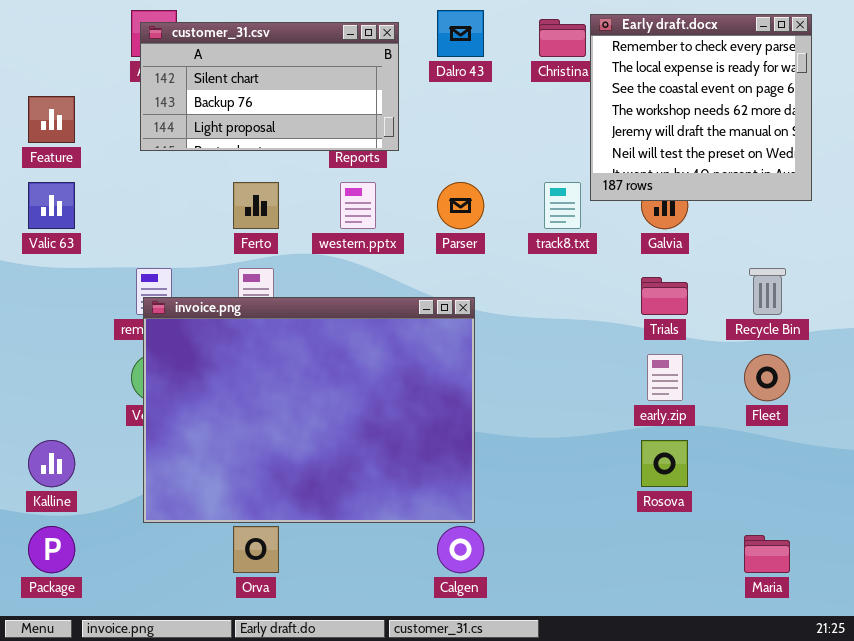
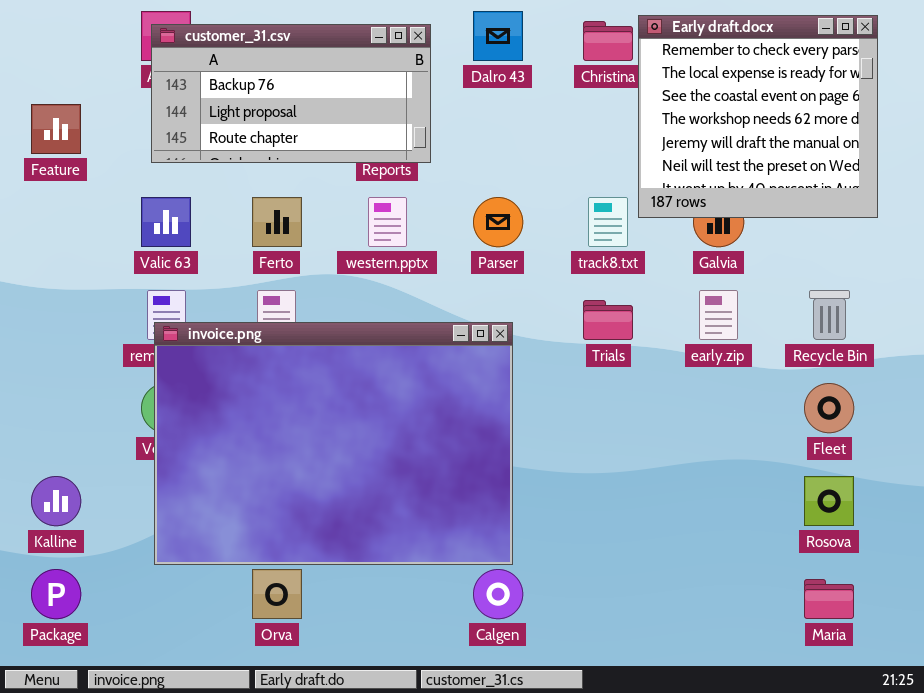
customer_31.csv: [140,22,399,151] -> [151,24,431,163], scrolled down 1 row
Valic 63: [28,182,75,229] -> [141,197,191,247], moved
Trials: [641,277,688,315] -> [583,300,633,340], moved
early.zip: [647,354,683,401] -> [699,290,738,340], moved
Rosova: [641,440,688,487] -> [804,476,854,526], moved

